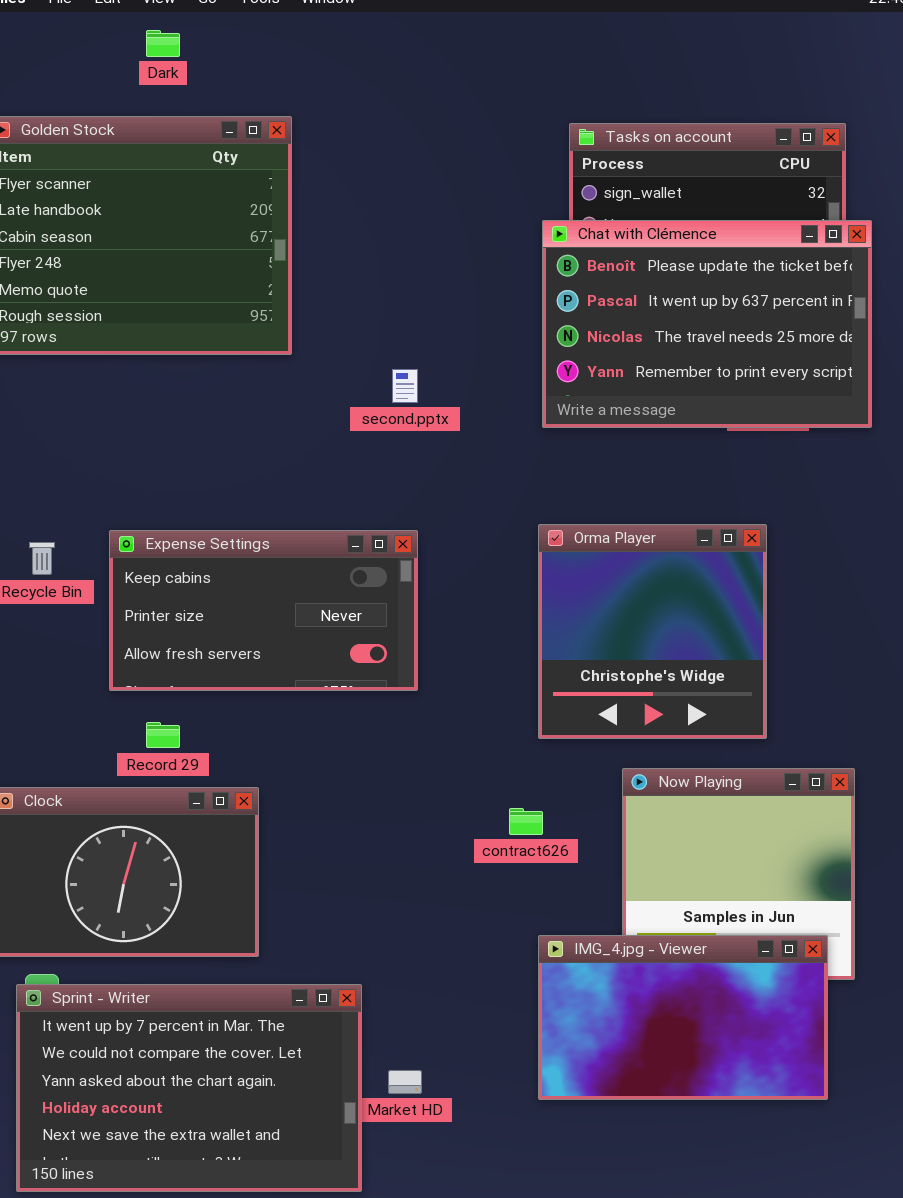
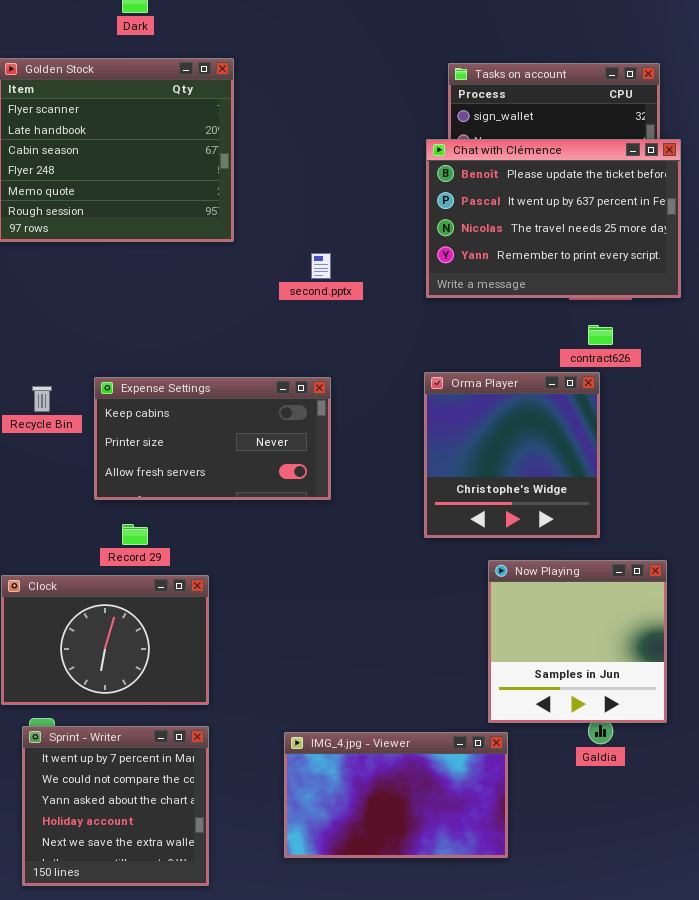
contract626: [509,808,543,835] -> [588,325,613,345], moved
IMG_4.jpg - Viewer: [538,935,828,1100] -> [284,732,508,858], moved
Sprint - Writer: [16,984,362,1192] -> [22,726,209,886], resized

